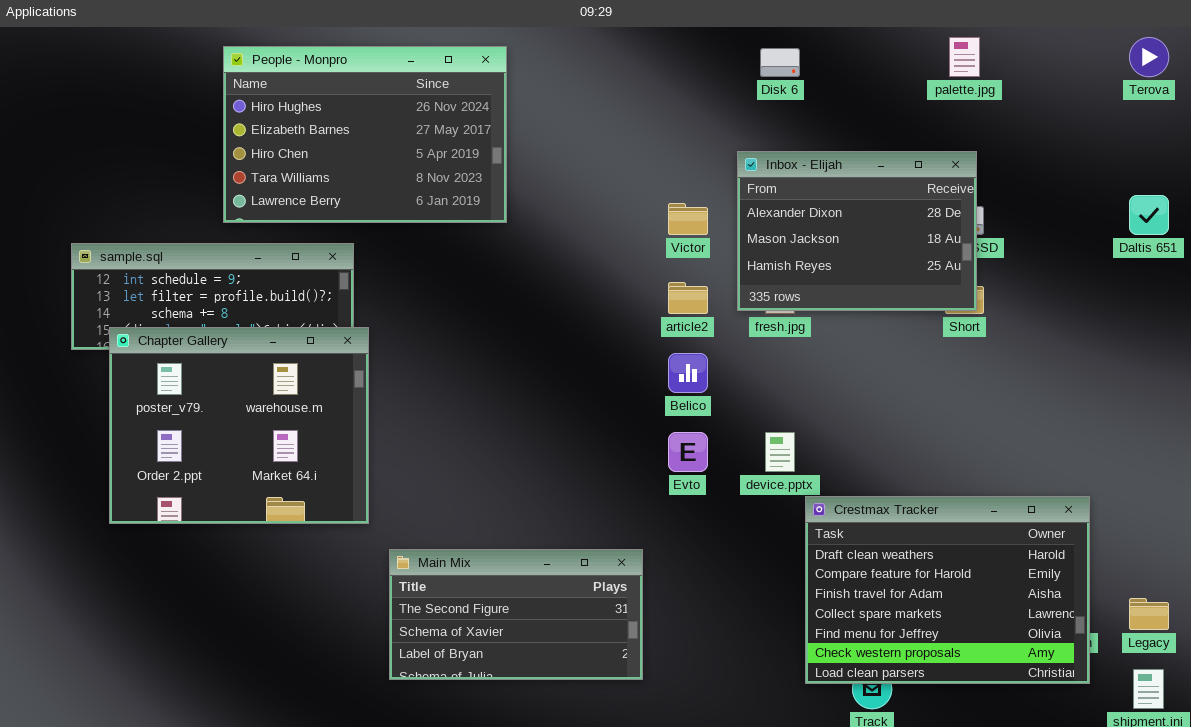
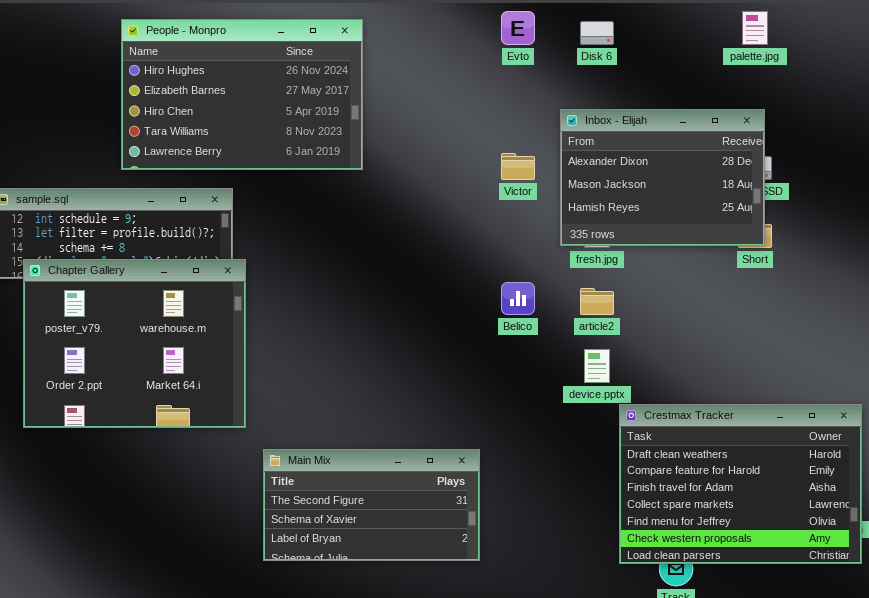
article2: [668,282,708,314] -> [580,288,614,315], moved
Evto: [668,432,708,472] -> [501,11,535,45], moved

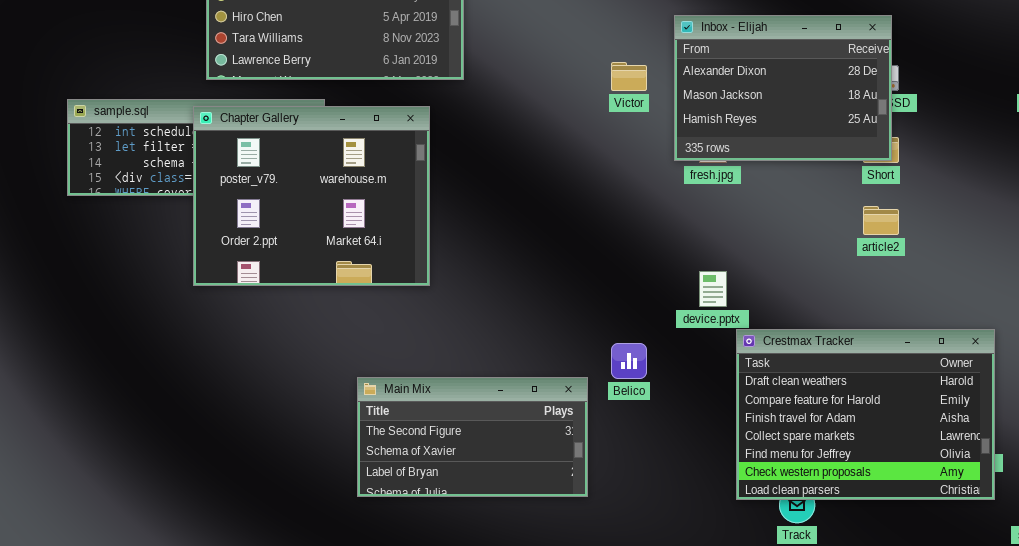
Chapter Gallery: [23,259,246,428] -> [193,106,430,286], moved
Belico: [501,282,535,315] -> [611,343,647,379], moved
article2: [580,288,614,315] -> [863,206,899,235], moved

